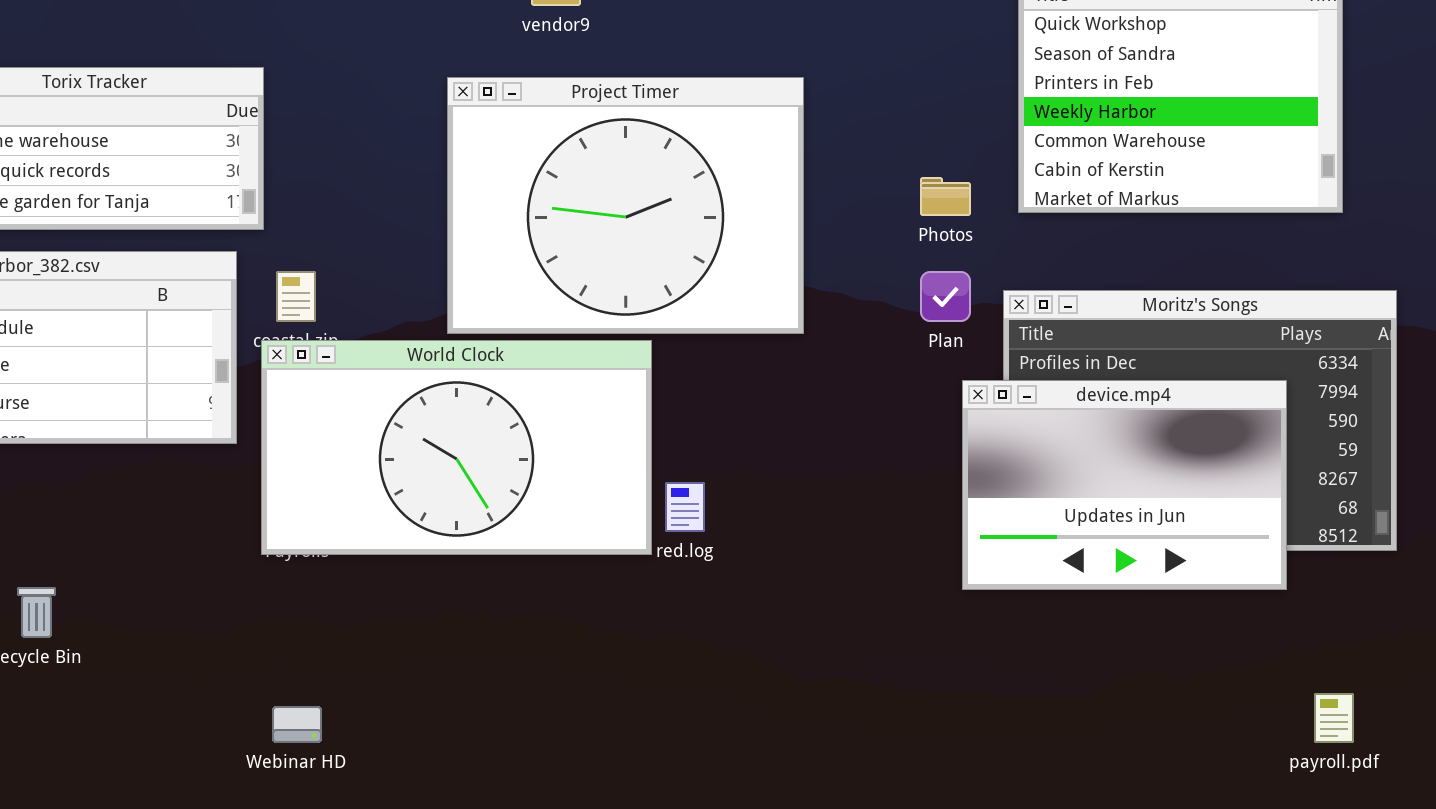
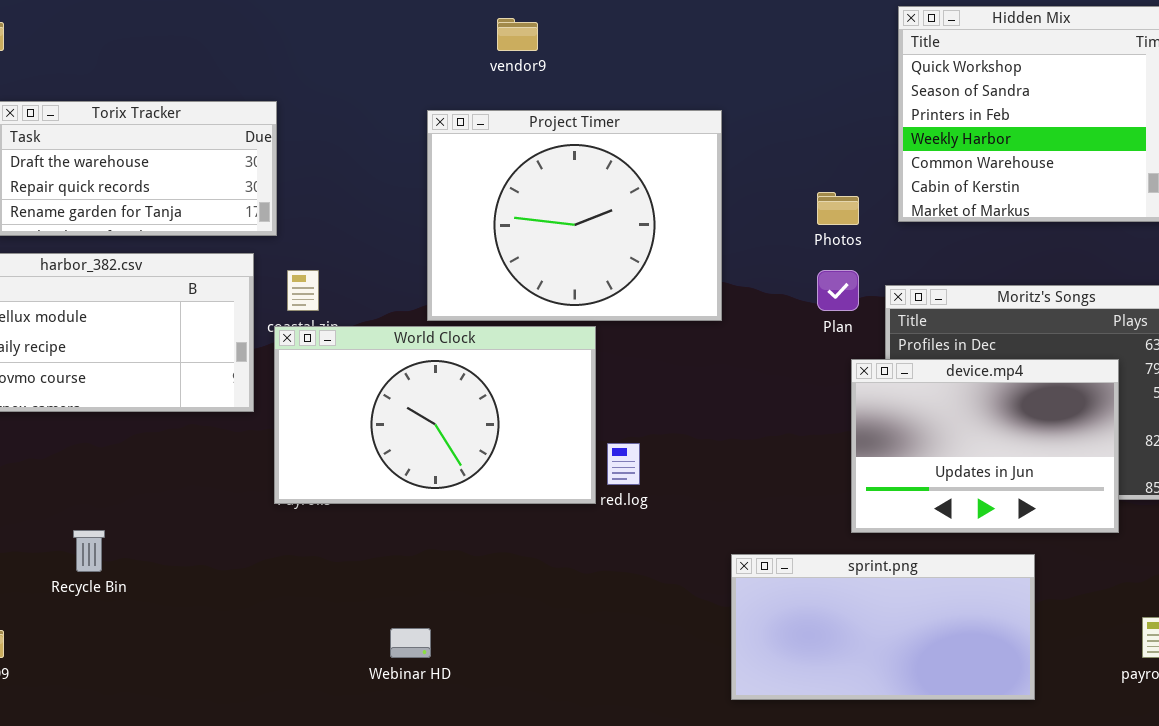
sprint.png: none -> [731,554,1035,700], opened
Webinar HD: [272,706,322,743] -> [390,628,431,658], moved

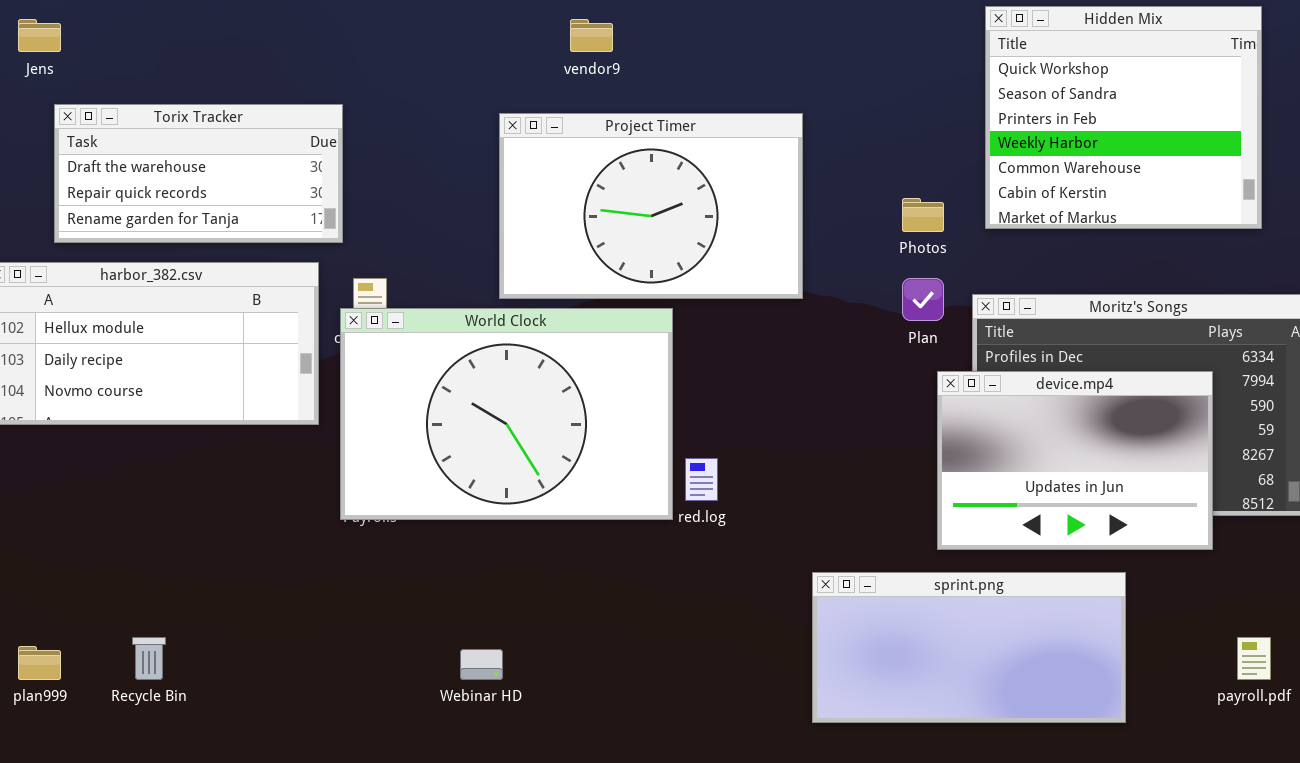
Project Timer: [427,110,722,321] -> [499,113,803,299], resized
World Clock: [274,326,596,504] -> [340,308,673,520], resized
Recycle Bin: [73,530,105,572] -> [132,637,166,680], moved

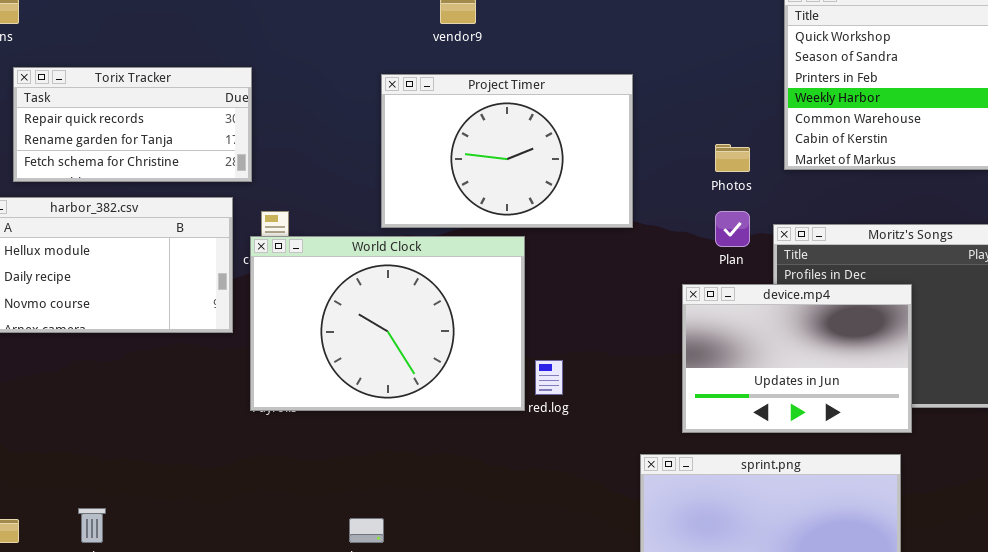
Torix Tracker: [54,104,343,243] -> [13,67,252,182], scrolled down 1 row
device.mp4: [937,371,1213,550] -> [682,284,912,433], moved

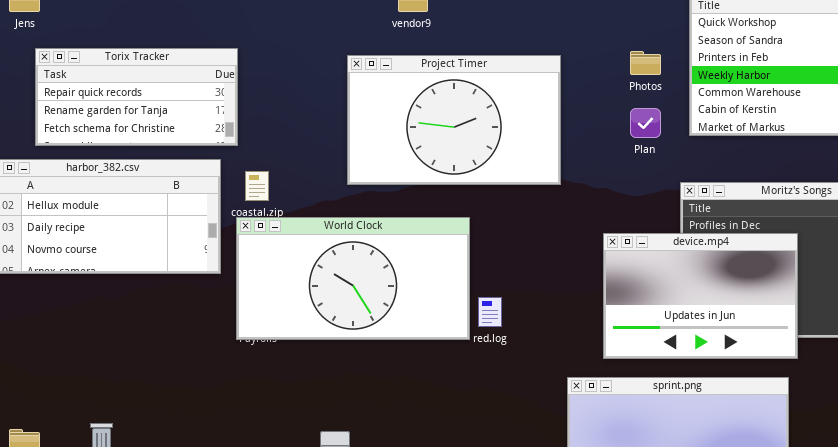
Photos: [715,144,750,172] -> [630,51,661,75], moved
Plan: [715,211,750,247] -> [630,108,661,138], moved
World Clock: [250,236,525,411] -> [236,217,470,340], resized

